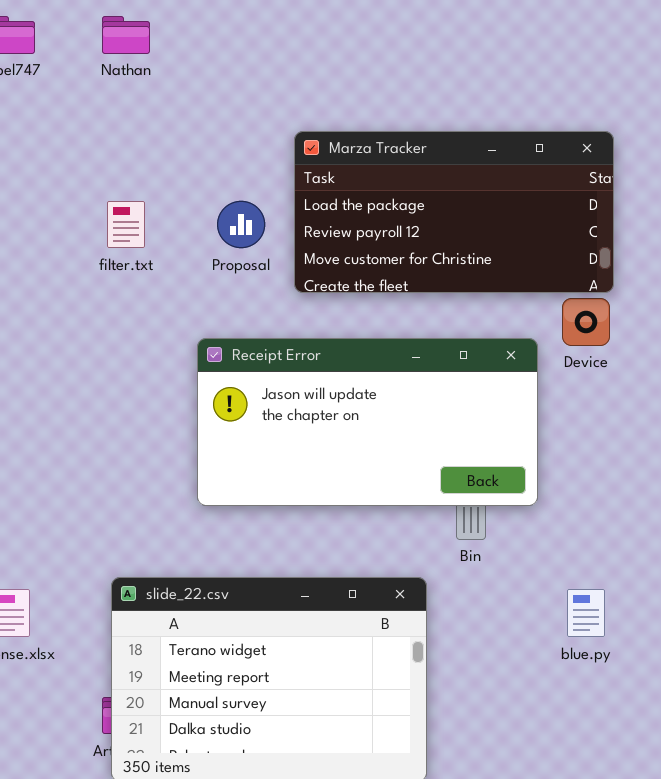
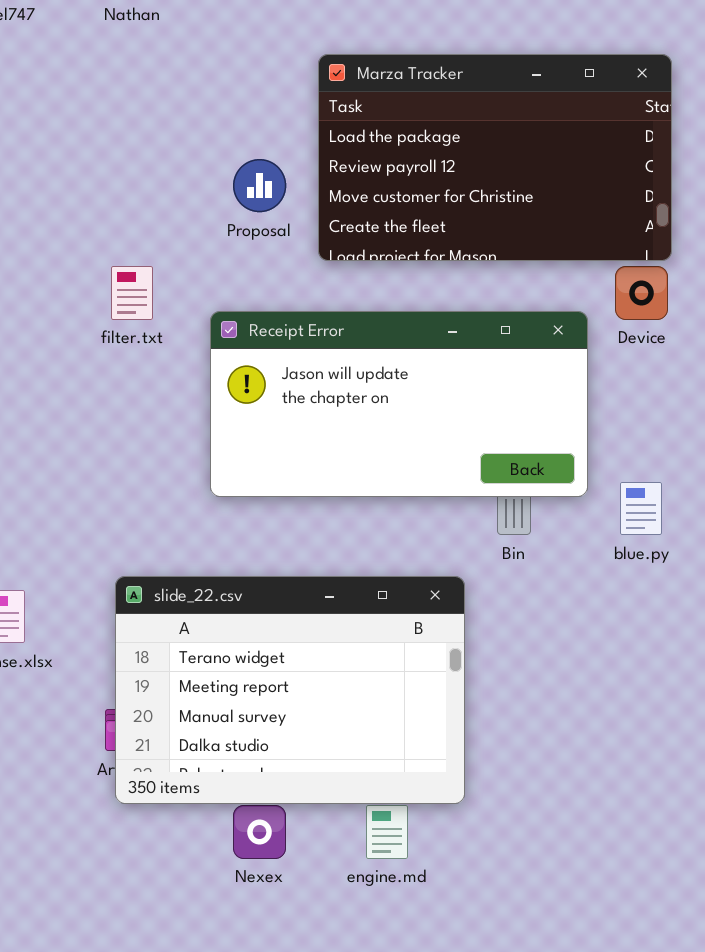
Marza Tracker: [294,131,614,293] -> [318,54,672,261], resized
filter.txt: [107,201,145,248] -> [111,266,153,320], moved
blue.py: [567,589,605,637] -> [620,482,662,535], moved

